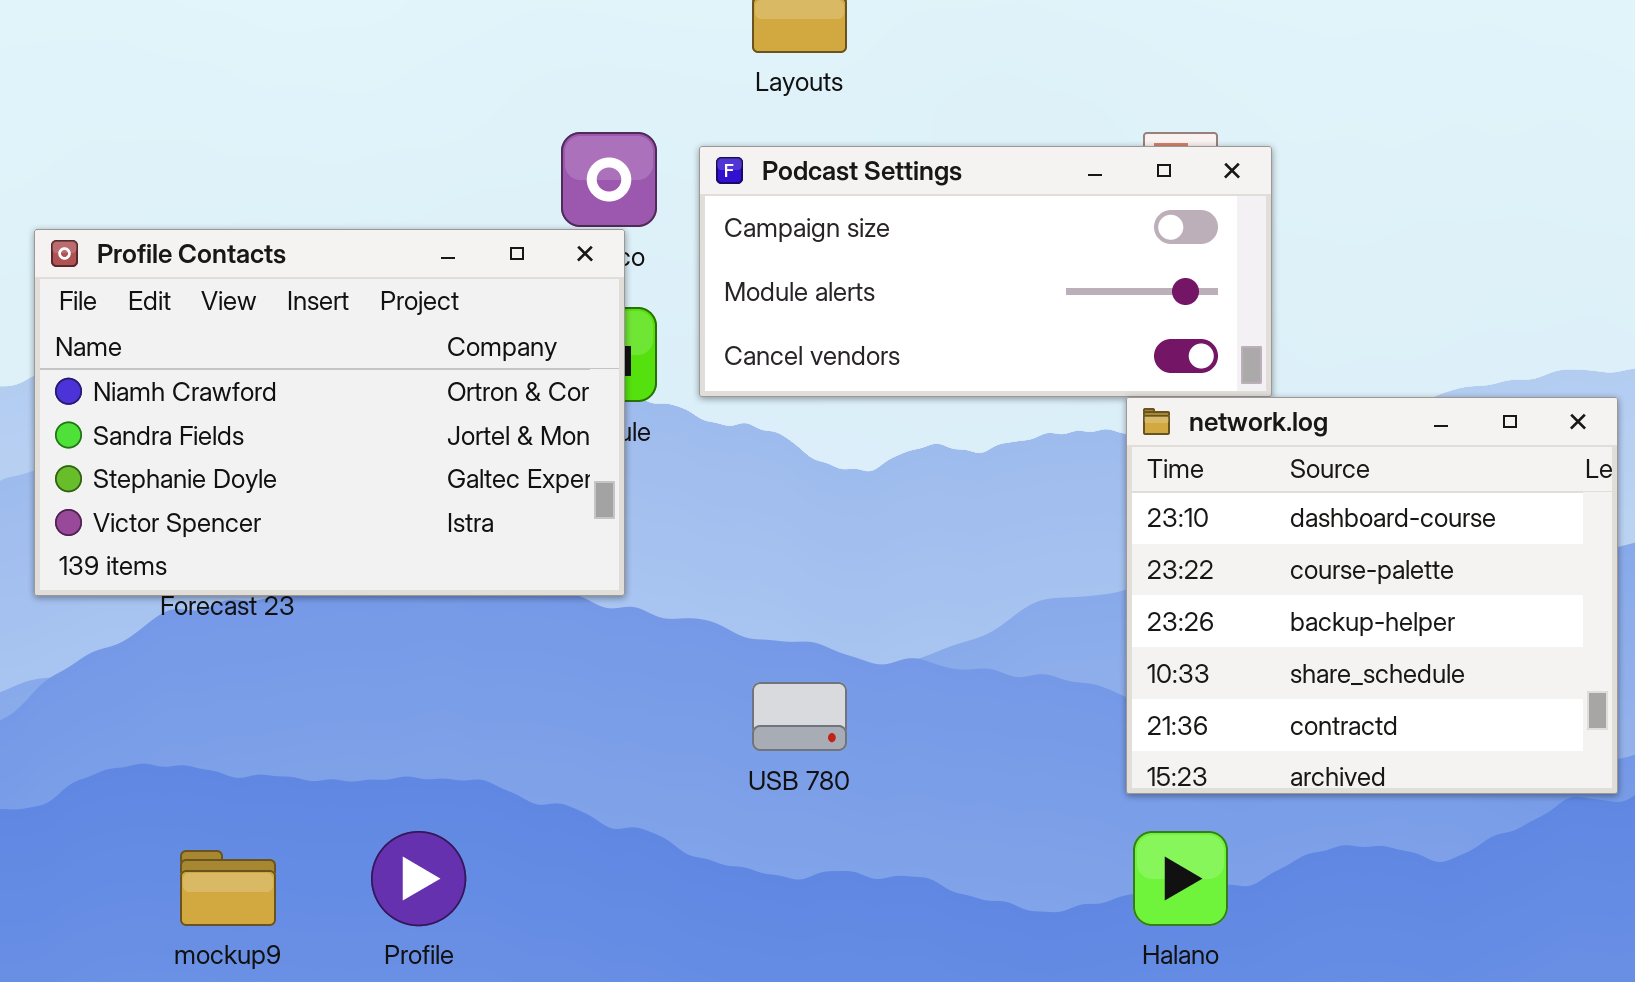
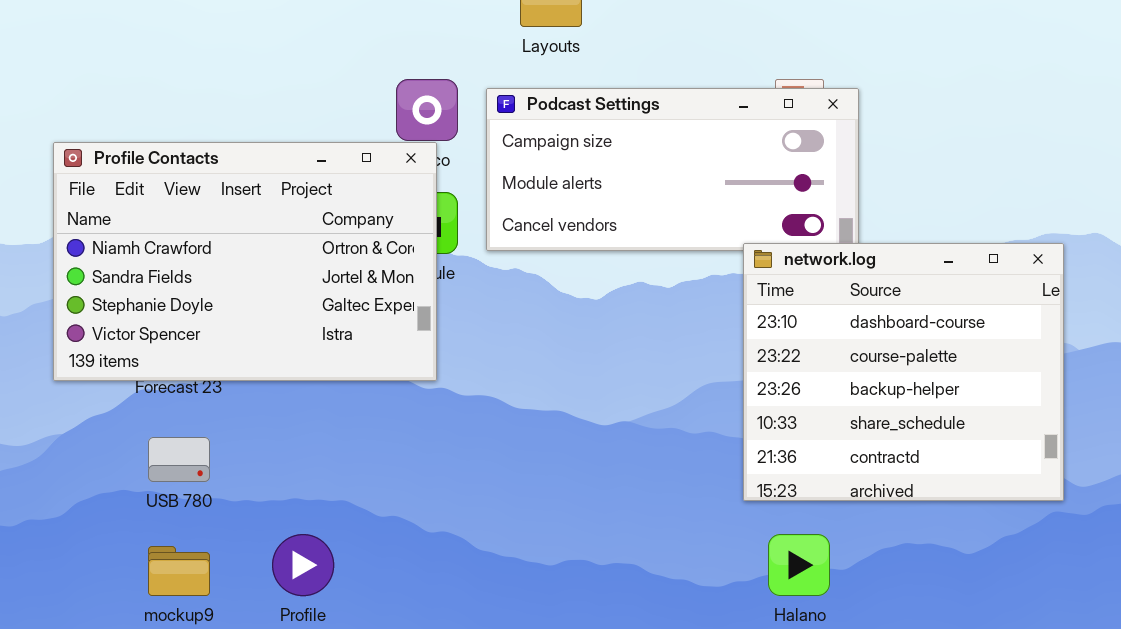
network.log: [1126,397,1618,794] -> [743,243,1064,501], moved
USB 780: [752,682,847,751] -> [148,437,210,482], moved

